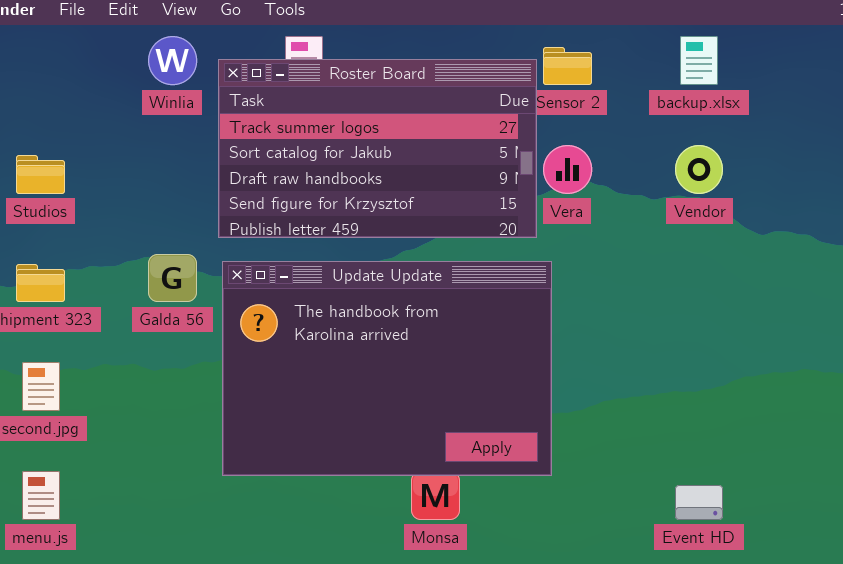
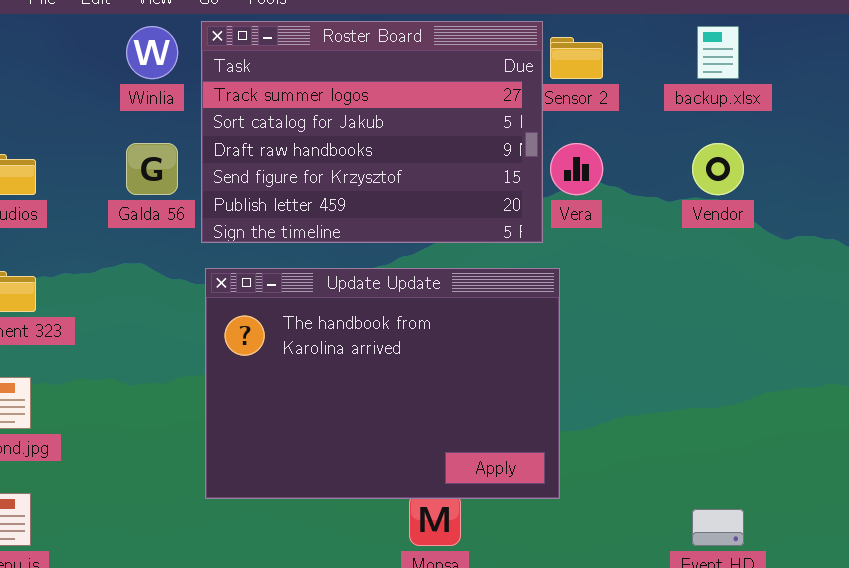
Roster Board: [218,59,537,238] -> [201,21,543,243], resized
Galda 56: [148,254,197,302] -> [126,143,178,195], moved

